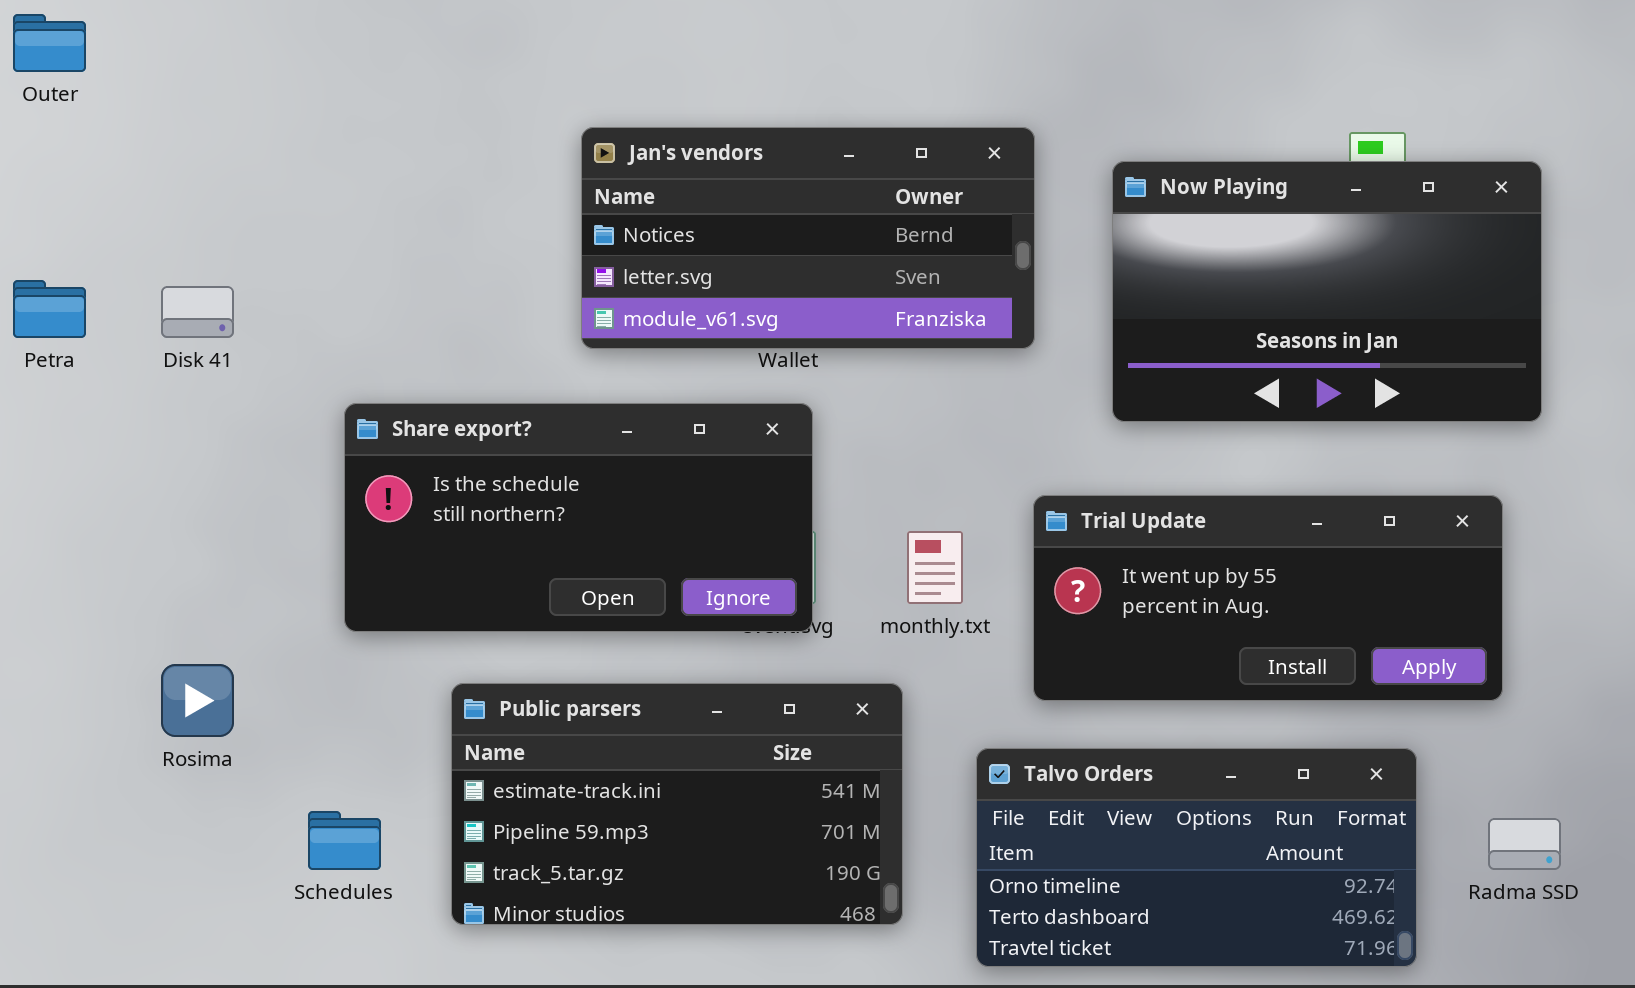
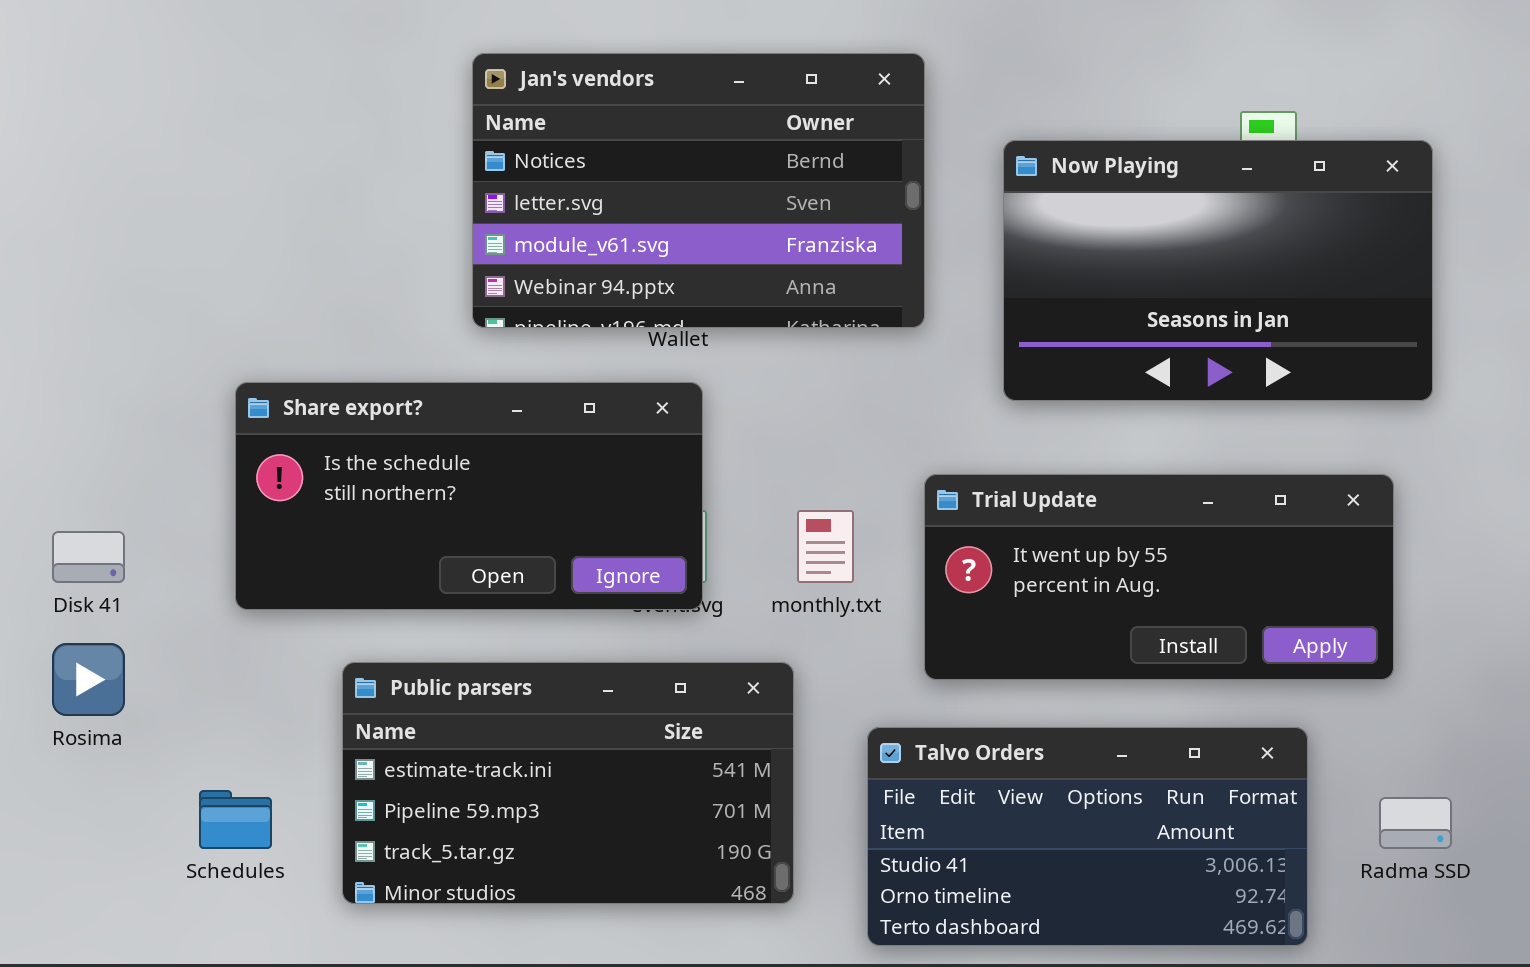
Jan's vendors: [581,127,1035,349] -> [472,53,925,328], resized
Disk 41: [161,286,234,338] -> [52,531,125,583], moved
Talvo Orders: [976,748,1417,967] -> [867,727,1308,946], scrolled up 1 row

